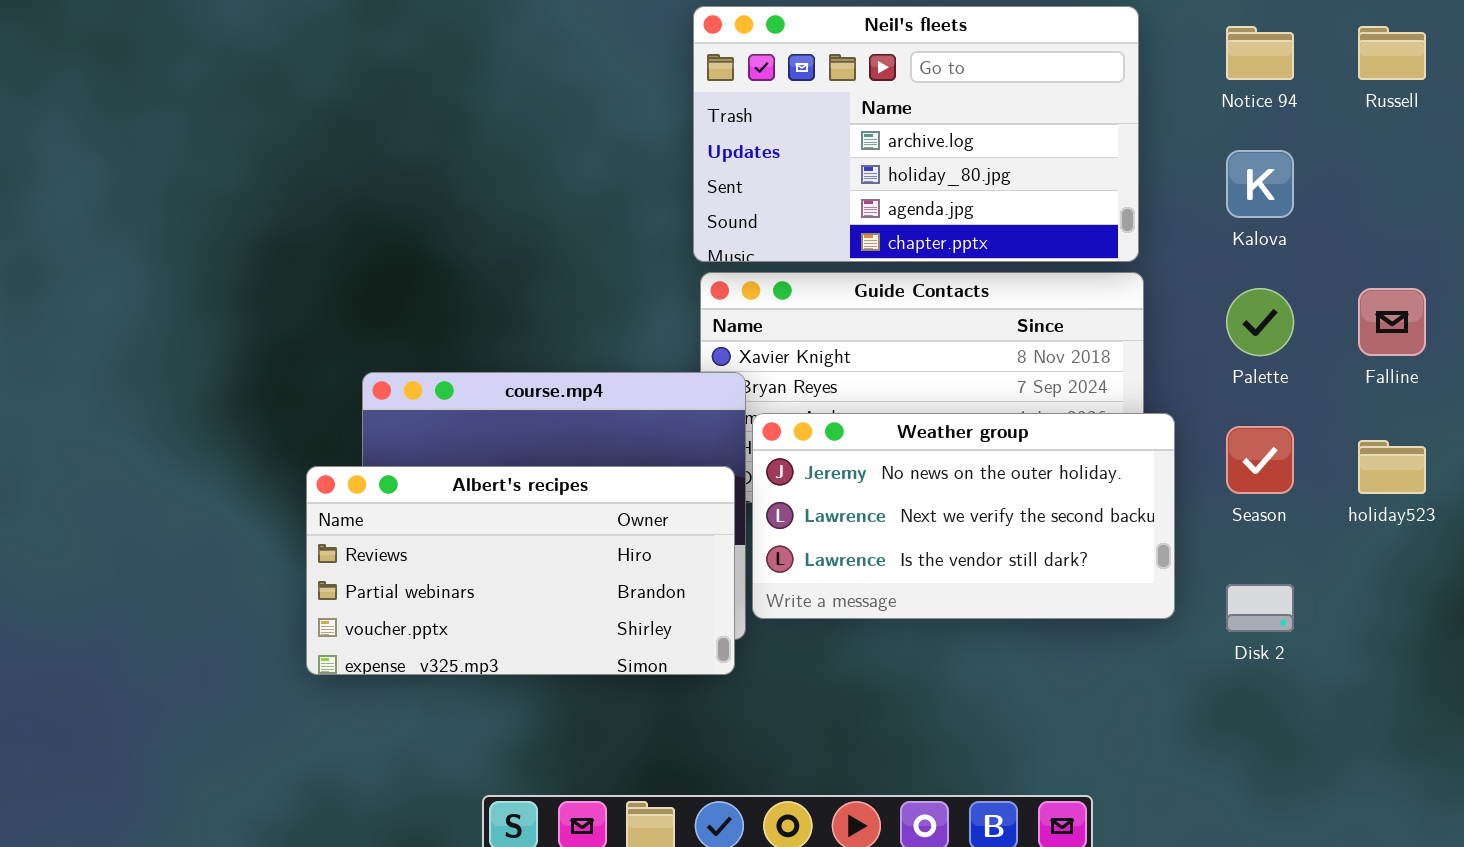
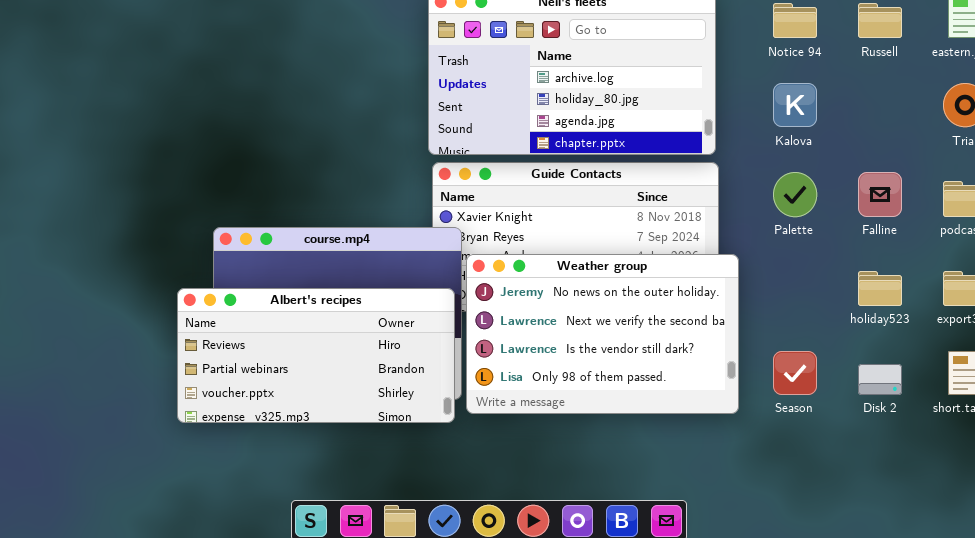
Weather group: [752,413,1175,619] -> [466,254,739,414], resized
Season: [1226,426,1294,494] -> [773,351,817,395], moved
Disk 2: [1226,584,1294,632] -> [858,364,902,395], moved

